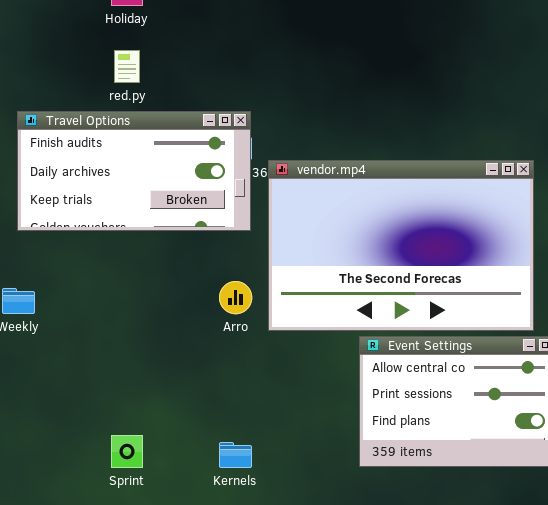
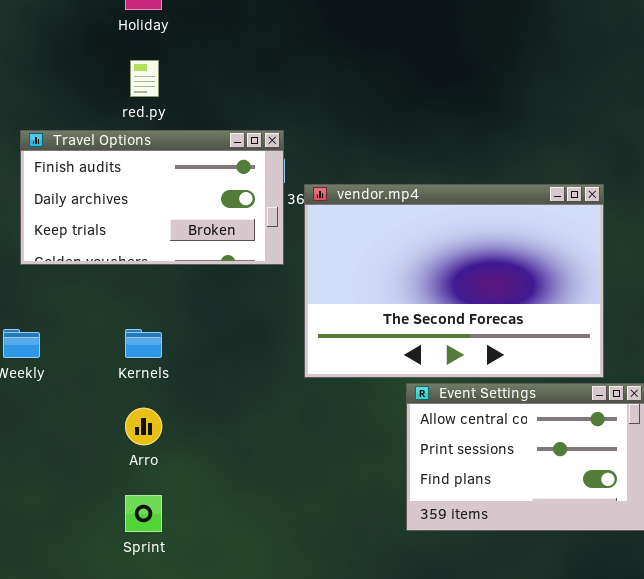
Arro: [219,281,252,314] -> [125,408,162,445], moved
Kernels: [219,442,252,468] -> [125,329,162,358], moved

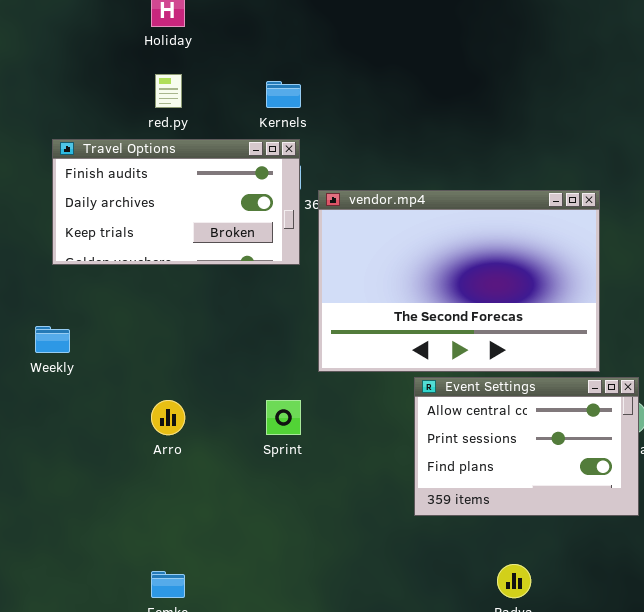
Kernels: [125,329,162,358] -> [266,81,301,108], moved
Sprint: [125,495,162,532] -> [266,400,301,435], moved

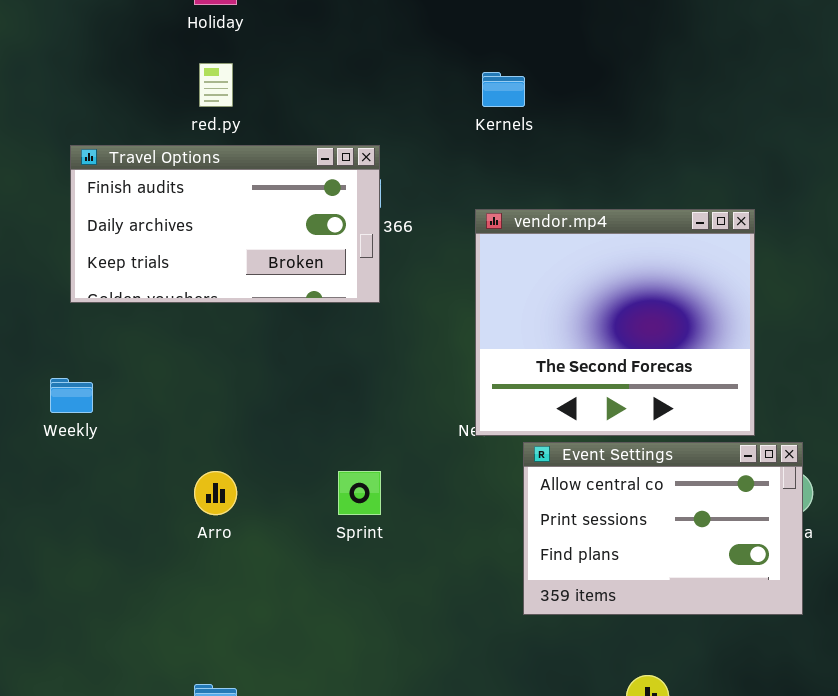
Kernels: [266,81,301,108] -> [482,72,525,107], moved
vendor.mp4: [318,190,600,372] -> [475,209,755,436], resized

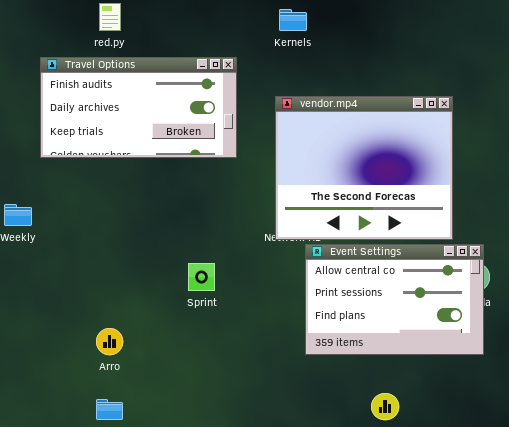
Travel Options: [70,145,380,303] -> [40,57,237,158], moved
Arro: [194,471,237,515] -> [96,328,123,355], moved

